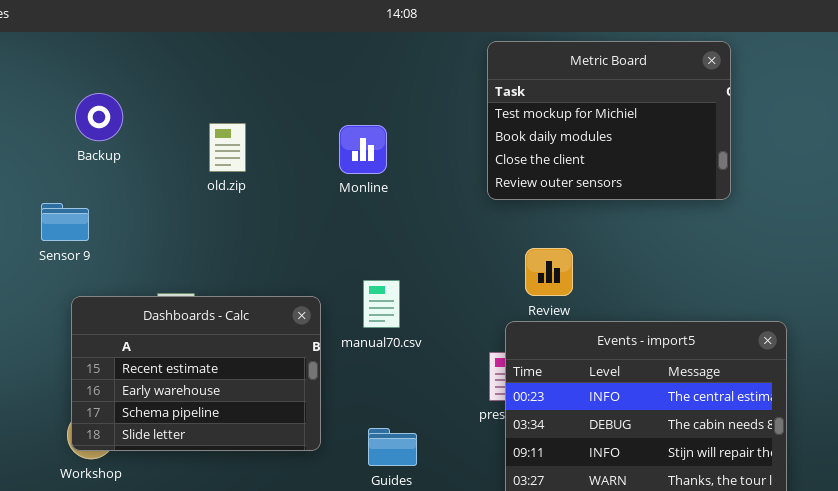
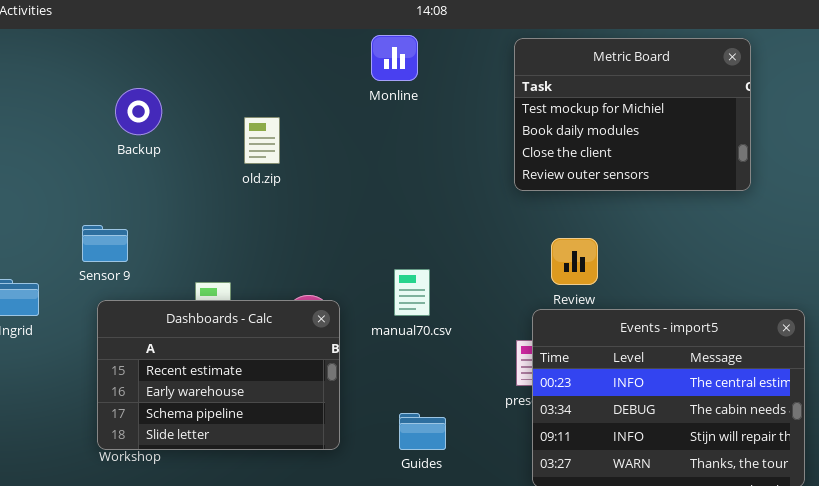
Monline: [339,125,387,174] -> [371,35,418,81], moved
Sensor 9: [41,203,89,241] -> [82,225,128,262], moved
Dashboards - Calc: [71,296,321,451] -> [97,300,340,450], moved

